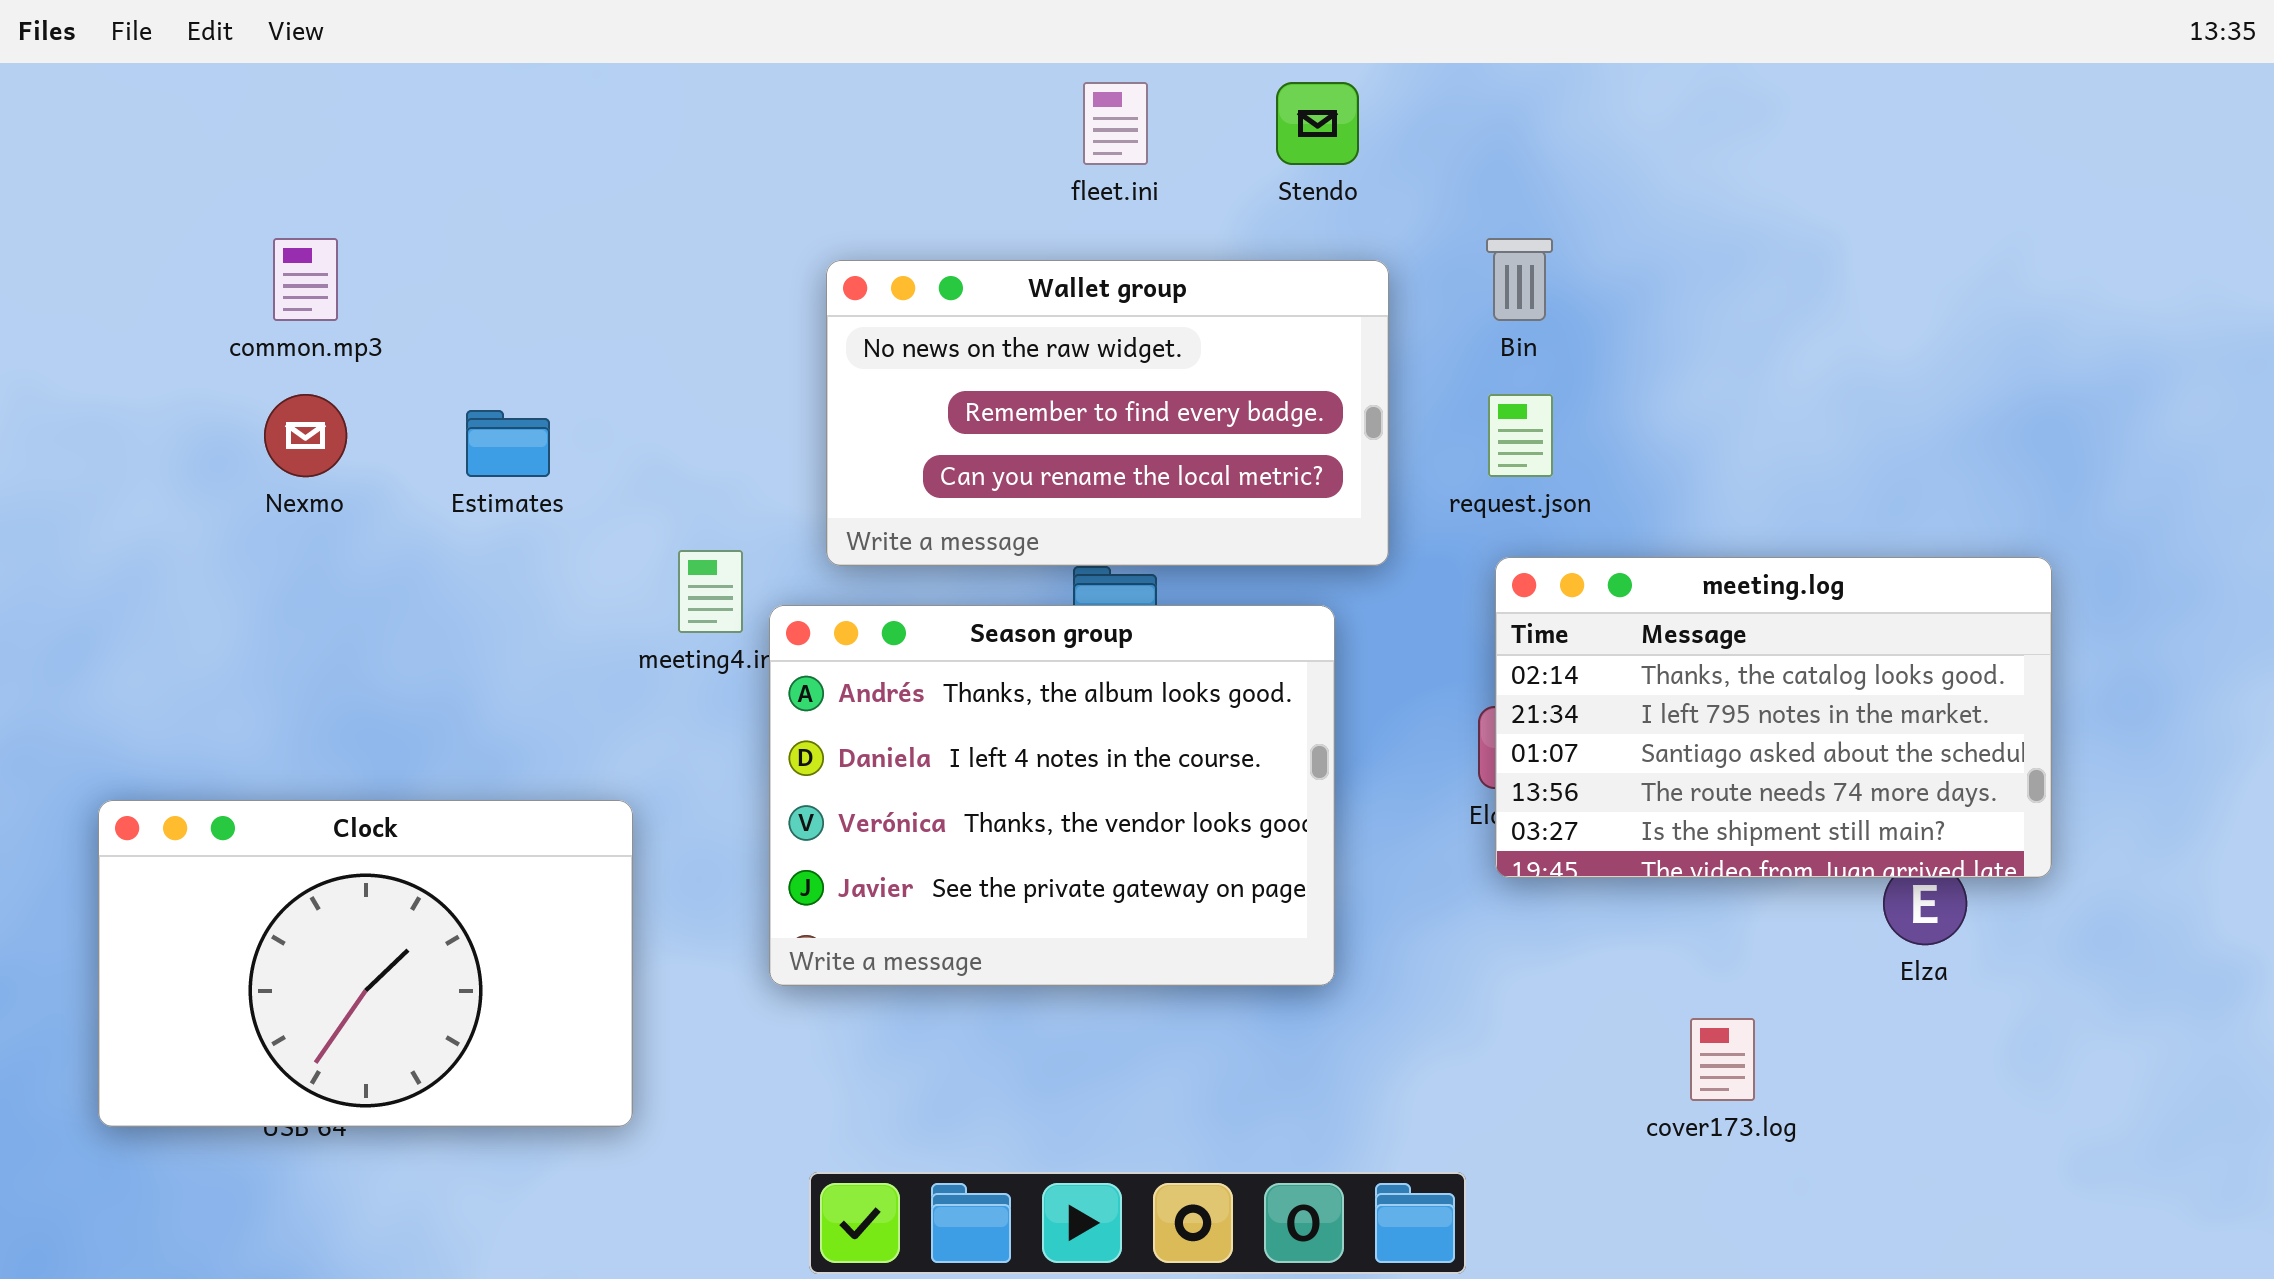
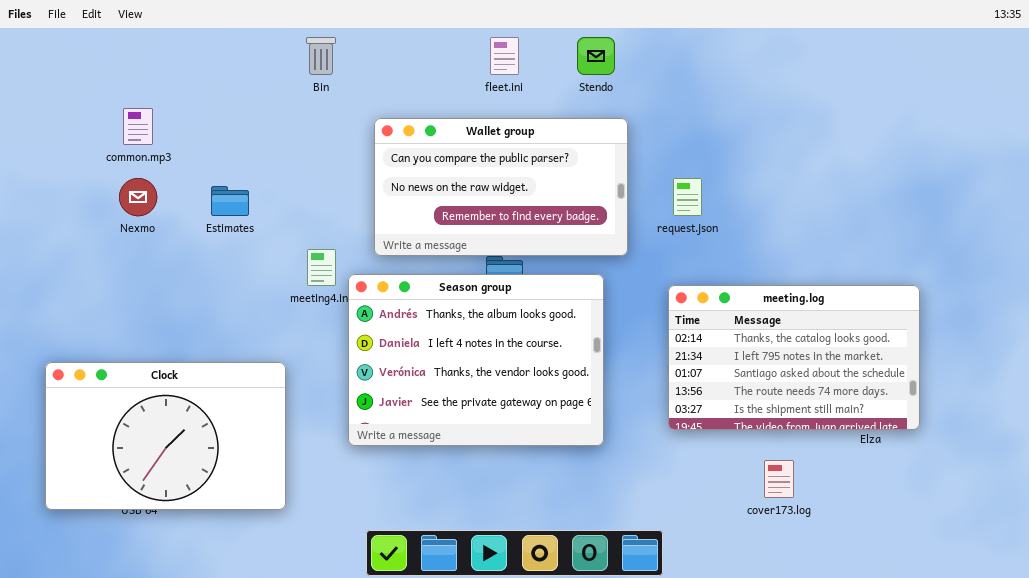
Bin: [1486,238,1553,321] -> [306,37,336,75], moved
Wallet group: [826,260,1389,566] -> [374,118,628,256], scrolled up 1 row
meeting.log: [1495,557,2052,878] -> [668,285,920,430], moved

